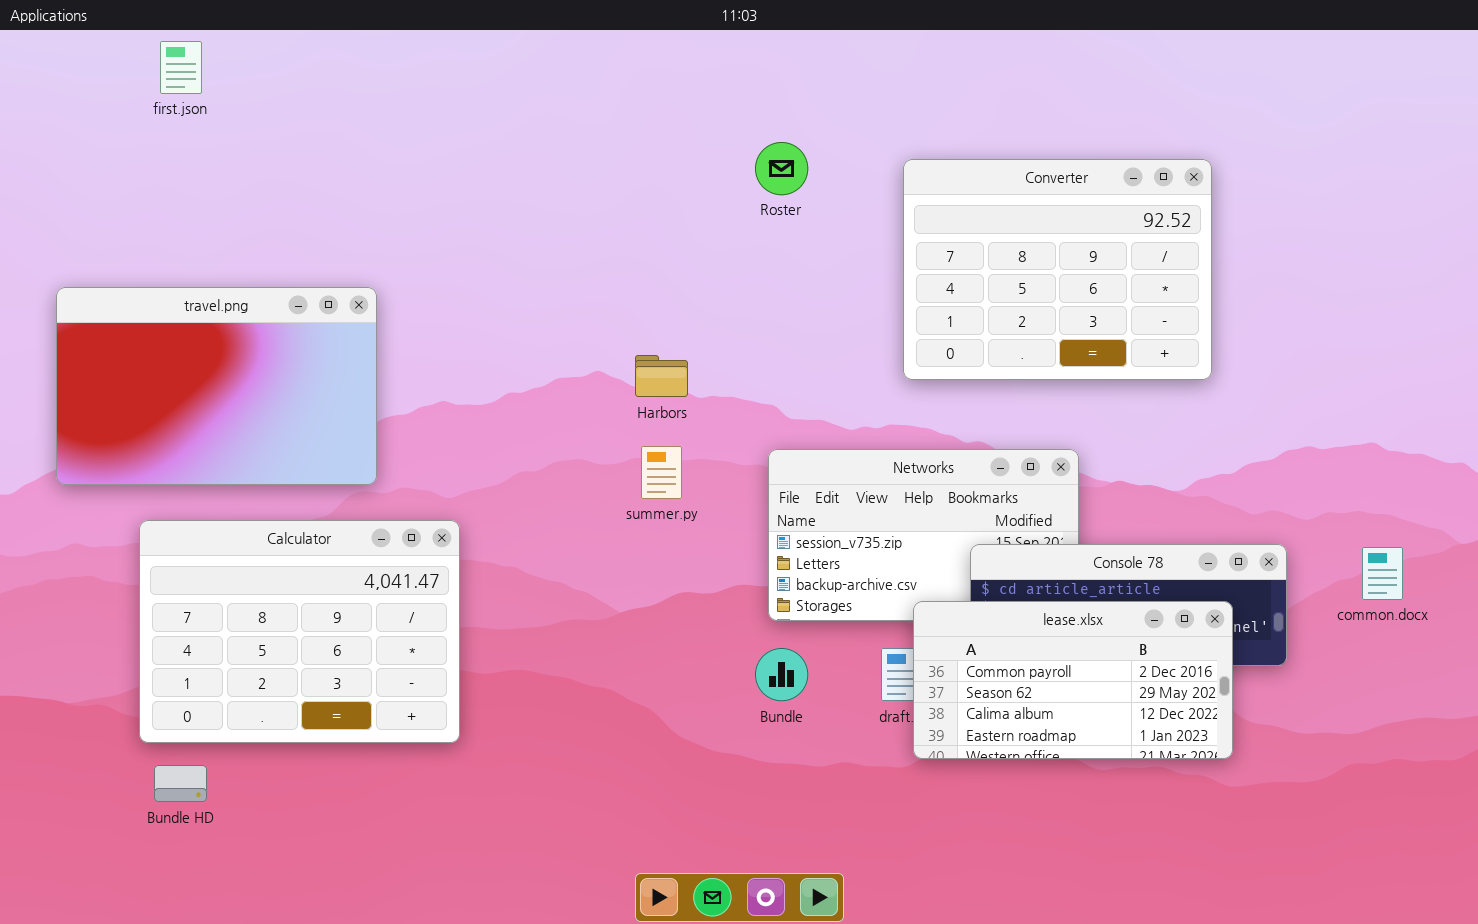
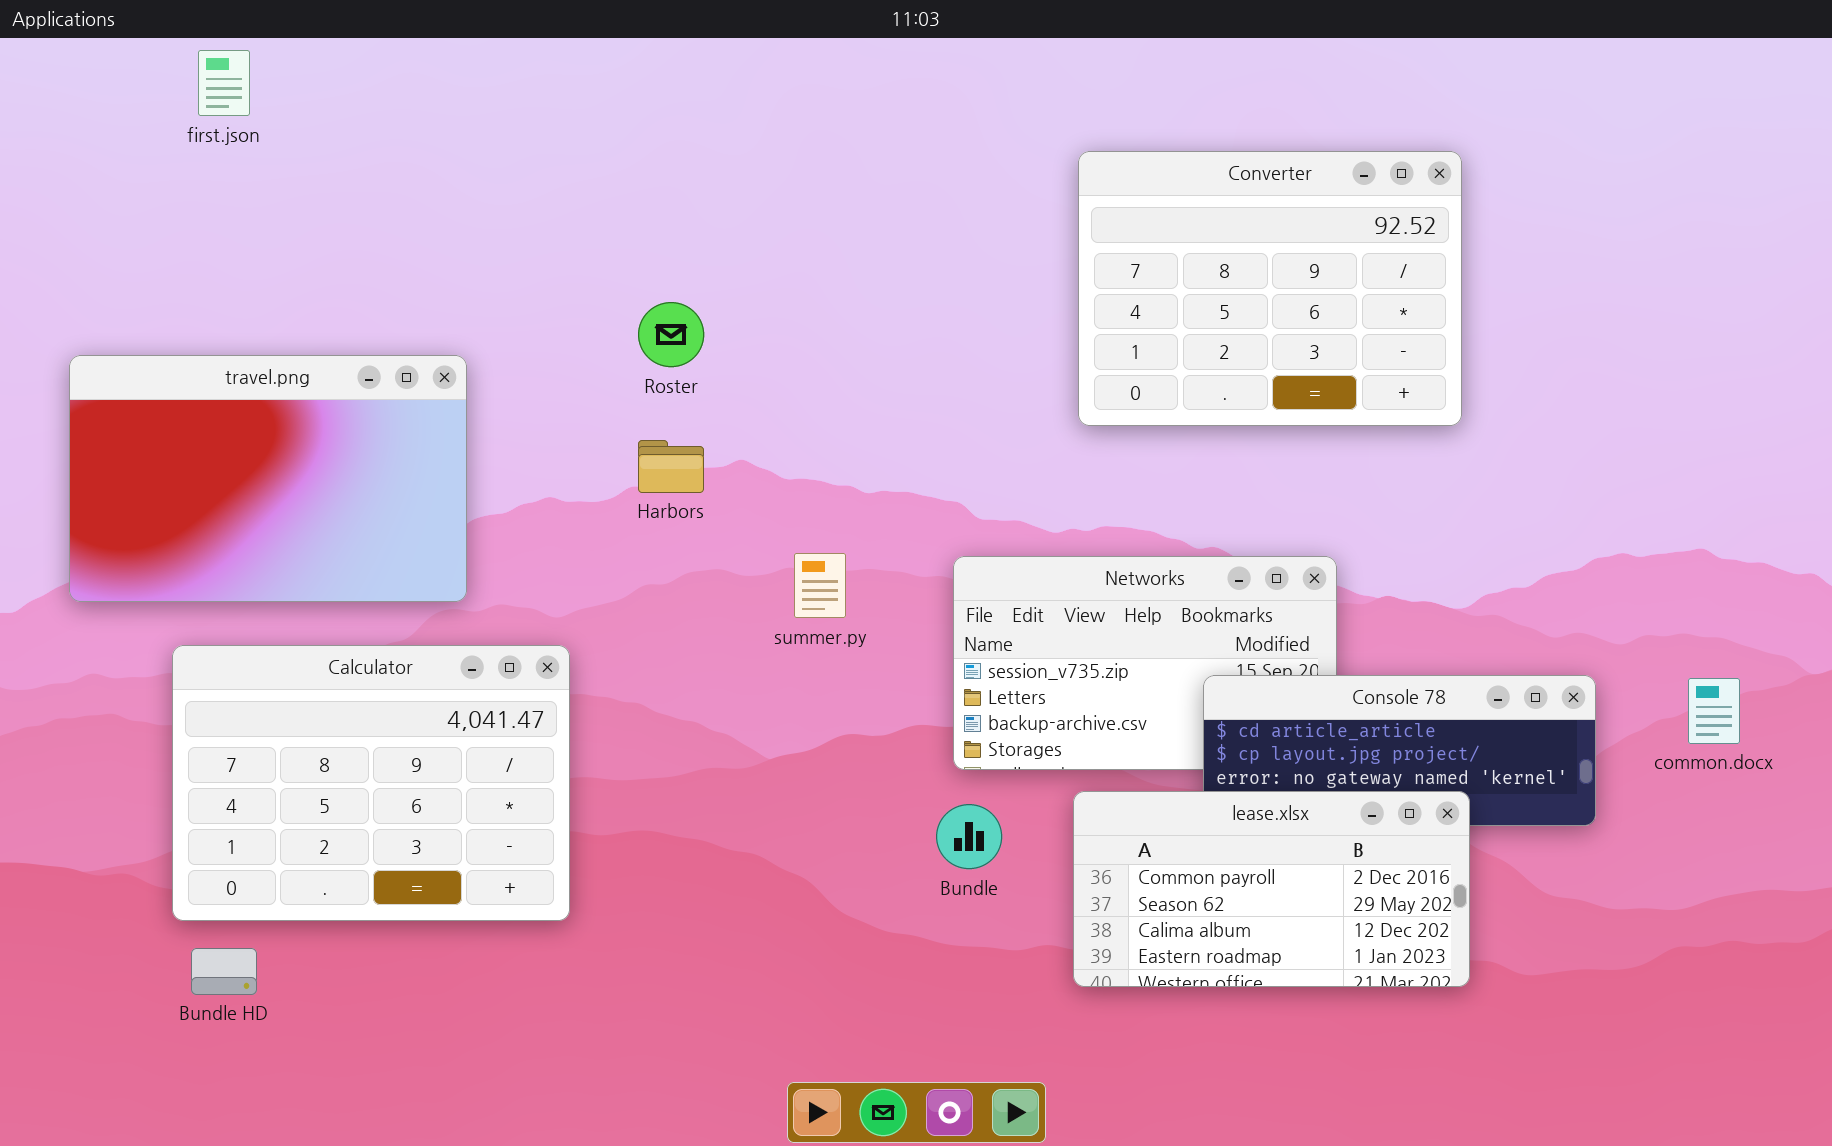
Roster: [755,142,808,195] -> [638,302,704,367], moved
Converter: [903,159,1212,380] -> [1078,151,1462,426], moved
Harbors: [635,355,688,397] -> [638,440,704,493], moved
lease.xlsx: [913,601,1233,759] -> [1073,791,1470,987], moved

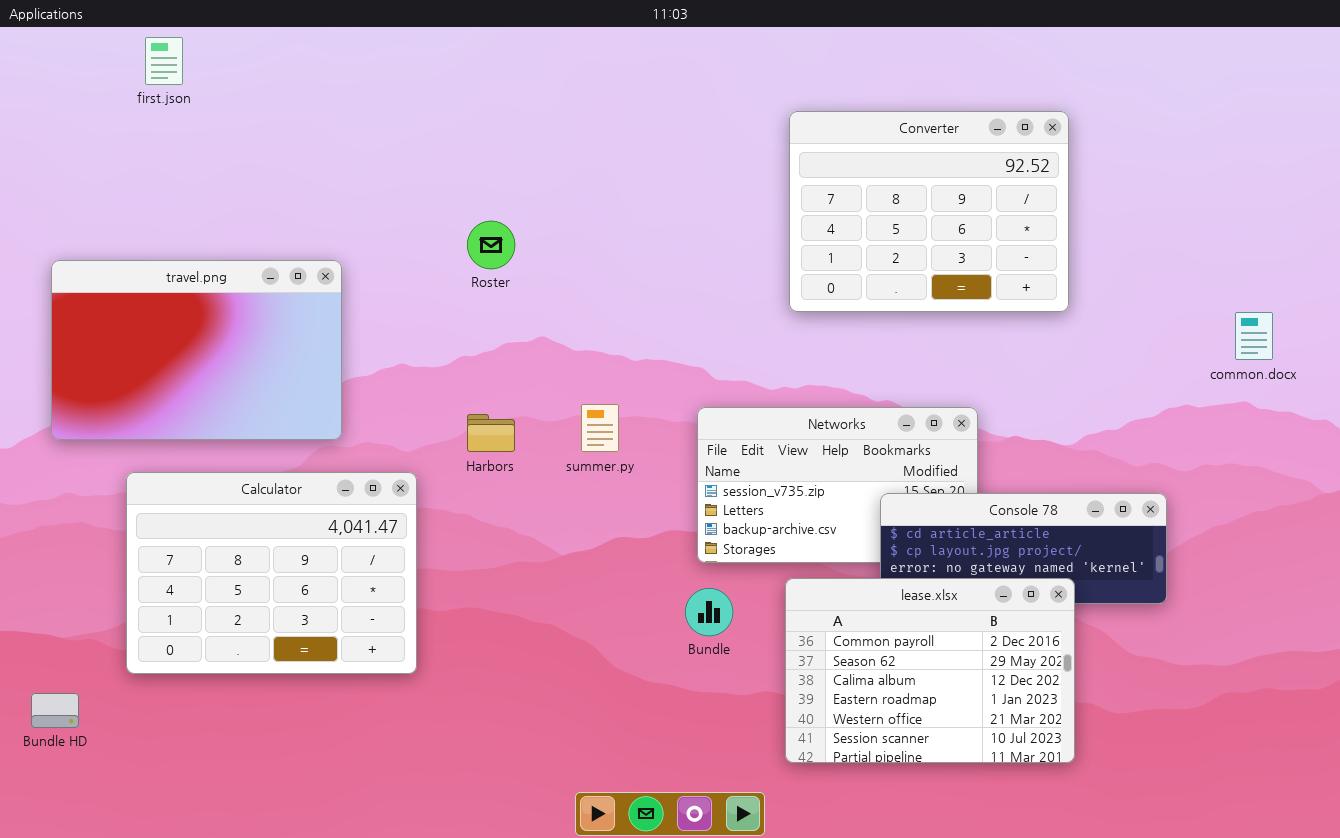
Harbors: [638,440,704,493] -> [467,414,515,452], moved
common.docx: [1688,678,1740,744] -> [1235,312,1273,360], moved
lease.xlsx: [1073,791,1470,987] -> [785,578,1075,763], resized
Bundle HD: [191,948,257,995] -> [31,693,79,728], moved

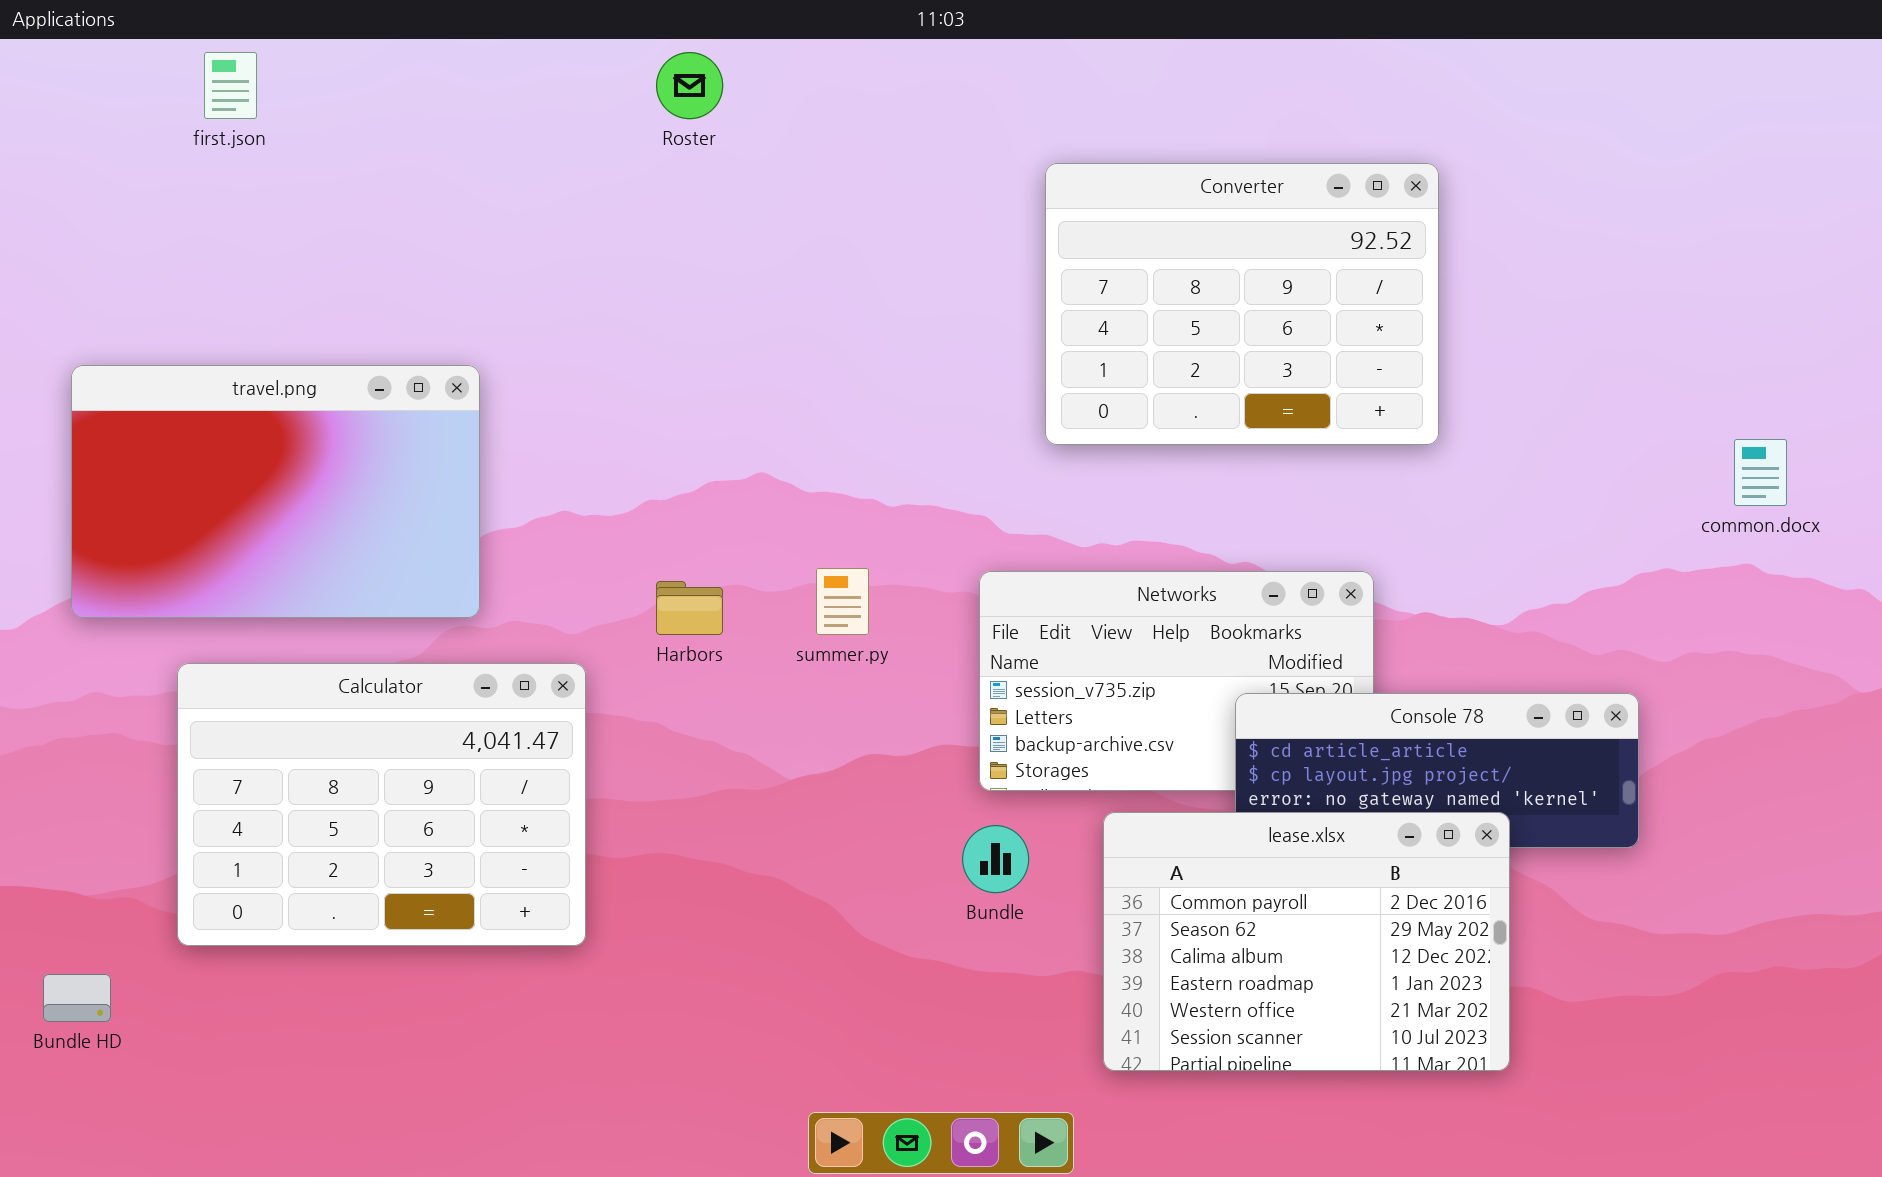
Converter: [789,111,1069,312] -> [1045,163,1439,445], moved
Roster: [467,221,515,269] -> [656,52,723,119], moved

